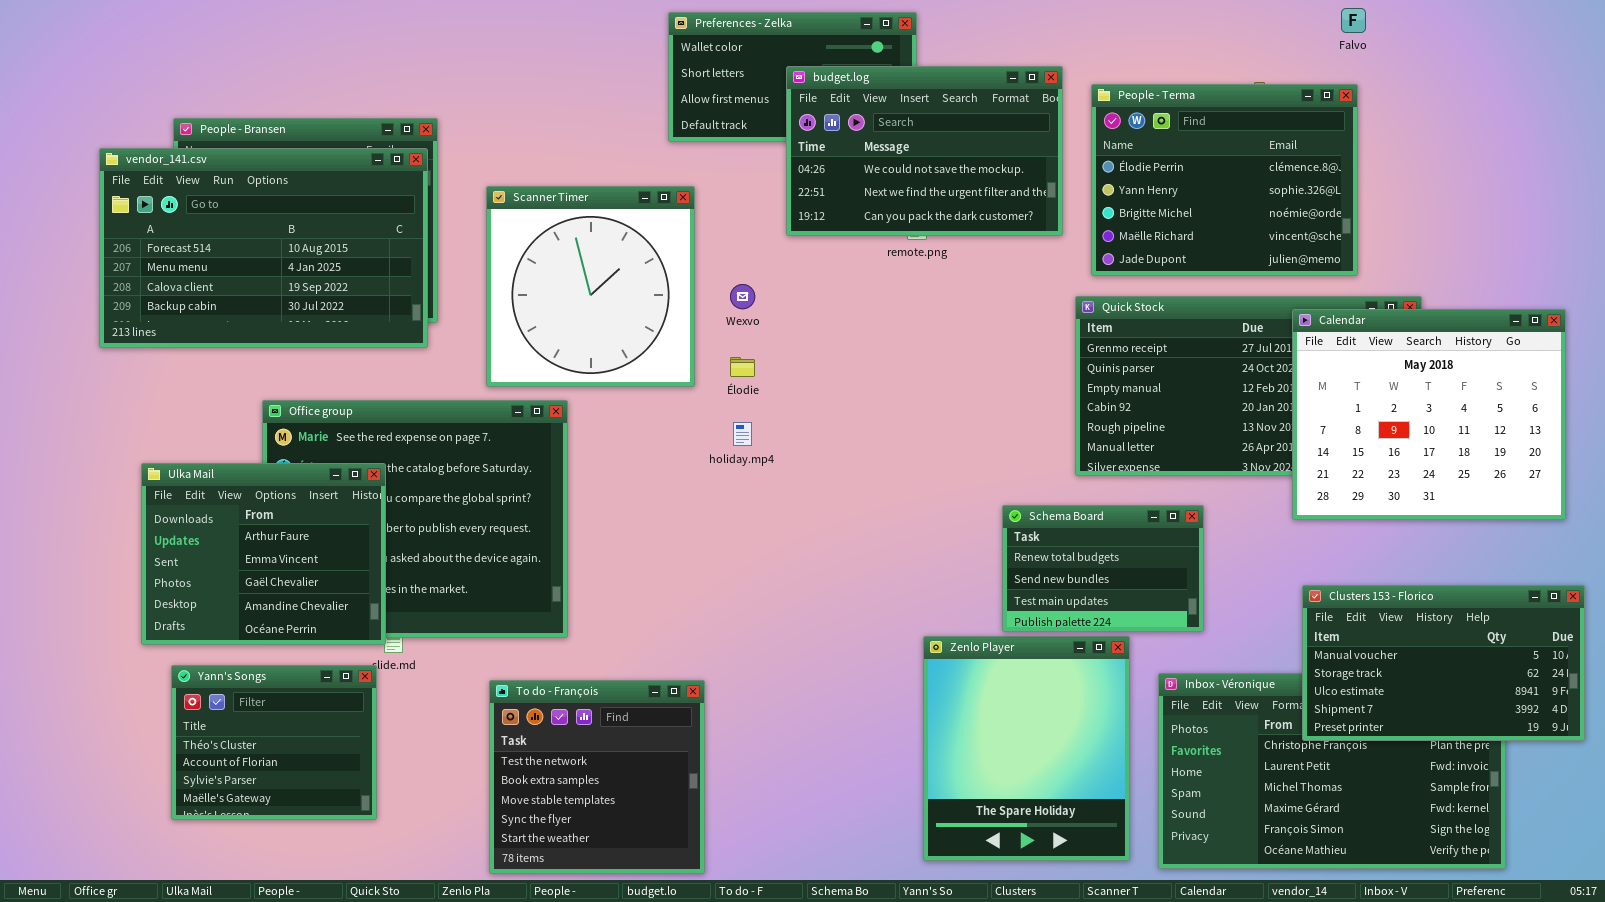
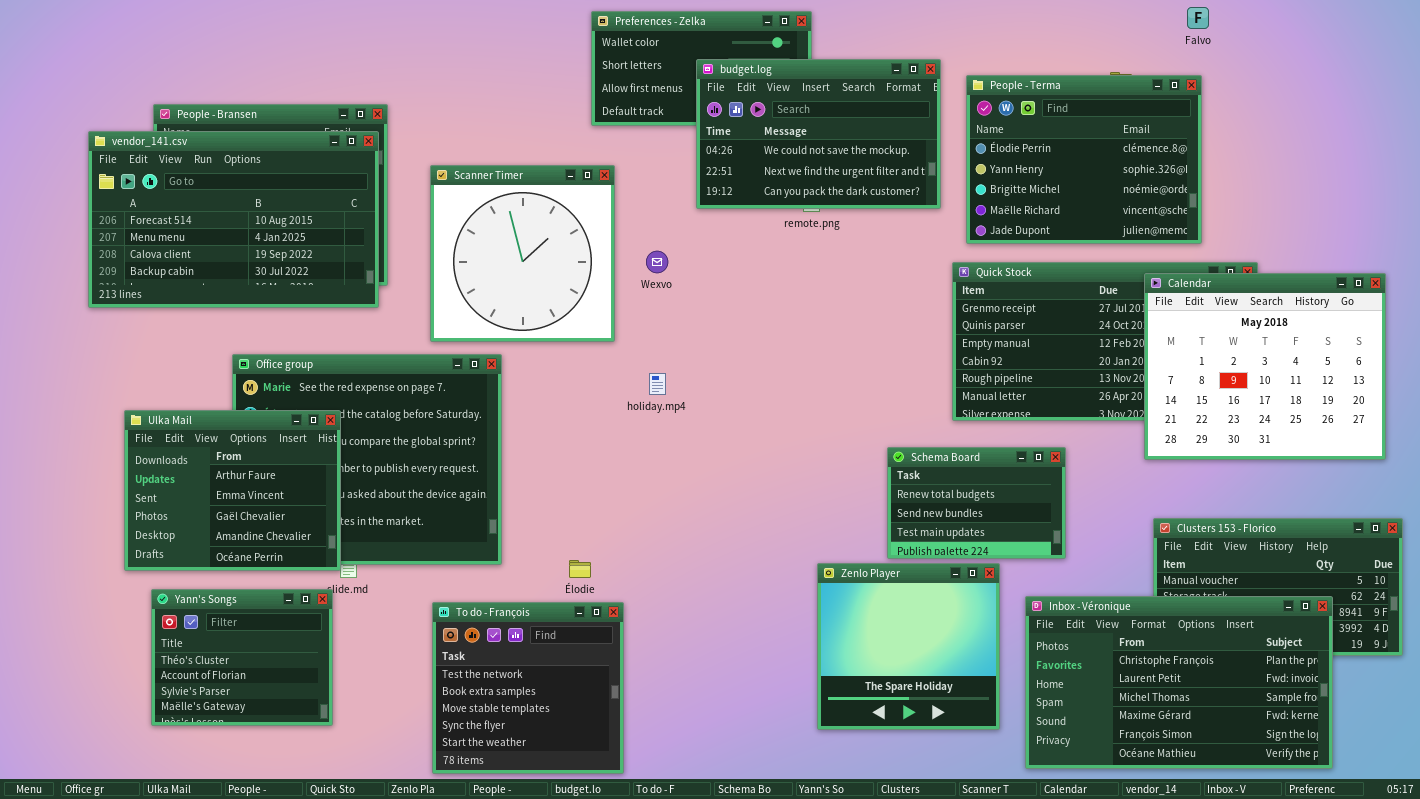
Élodie: [730,357,755,377] -> [569,560,591,578], moved
Zenlo Player: [923,636,1130,861] -> [817,563,1000,730], resized
Inbox - Véronique: [1158,673,1506,869] -> [1025,596,1333,769], raised

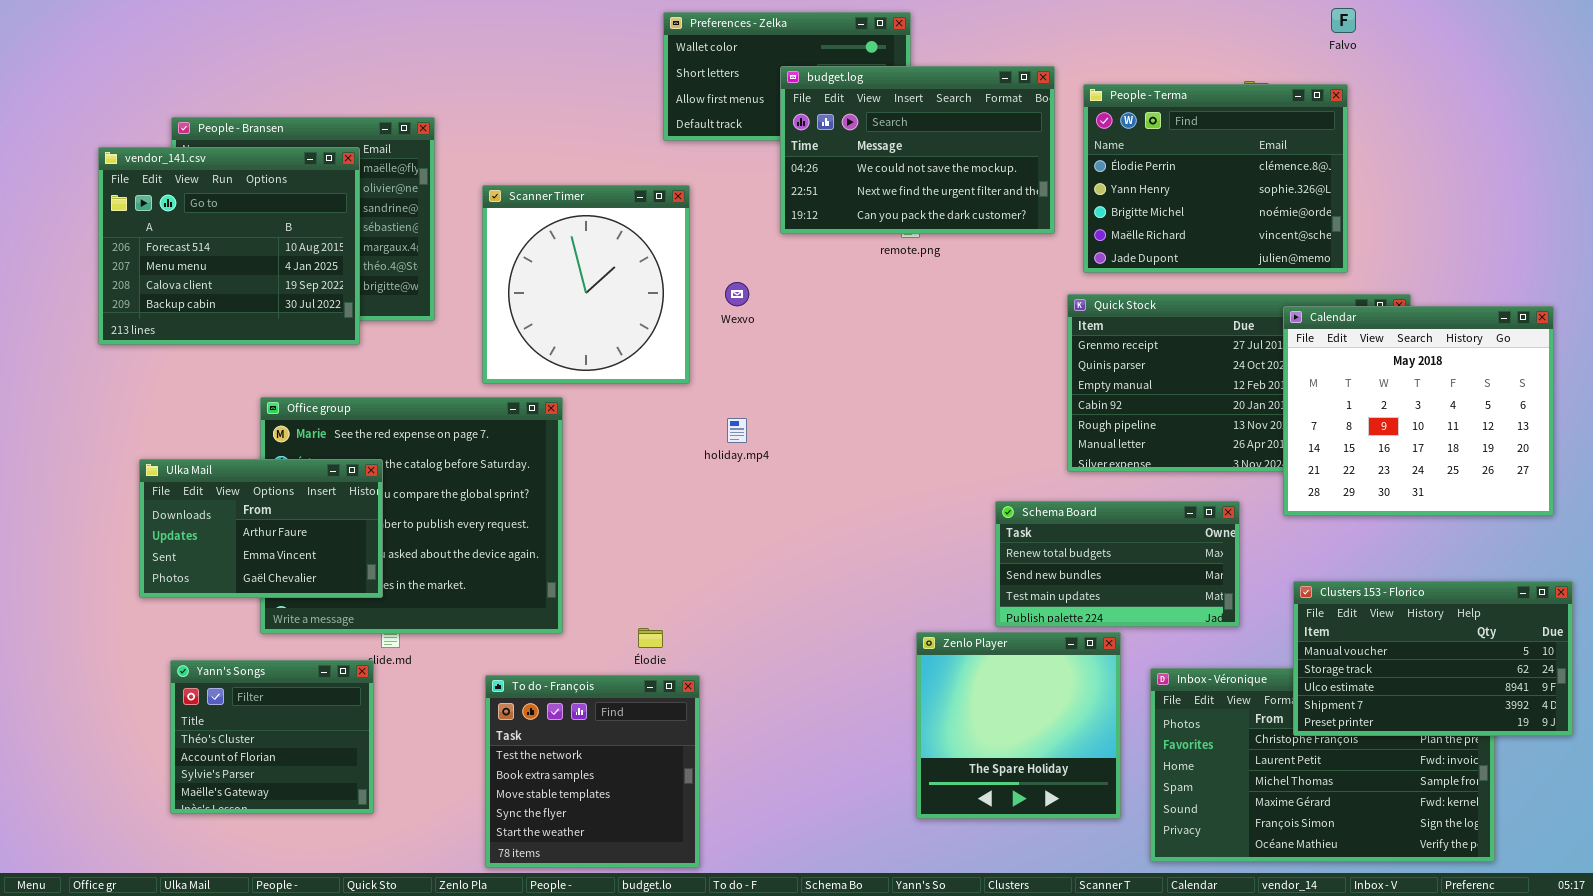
vendor_141.csv: [88,131,379,308] -> [98,147,360,345], resized
Ulka Mail: [124,410,341,571] -> [139,459,383,598], resized
Schema Board: [887,447,1066,559] -> [995,501,1240,627], resized
Clusters 153 - Florico: [1153,518,1403,656] -> [1293,581,1573,736], raised

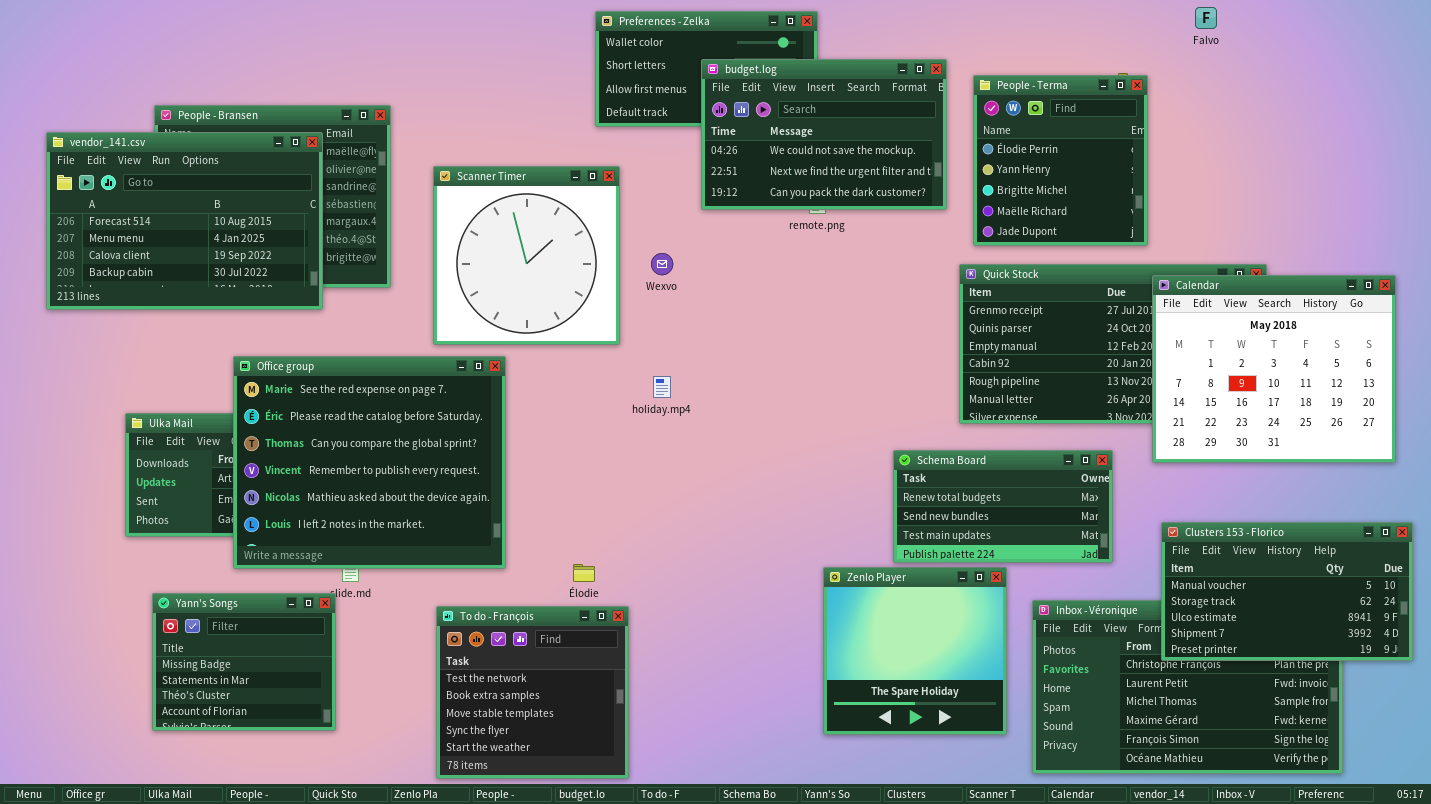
People - Terma: [1083,84,1348,273] -> [973,75,1148,246], resized
vendor_141.csv: [98,147,360,345] -> [46,132,323,310], resized
Office group: [260,397,563,634] -> [233,356,506,569], raised
Yann's Songs: [170,660,374,814] -> [152,593,336,731], scrolled up 2 rows

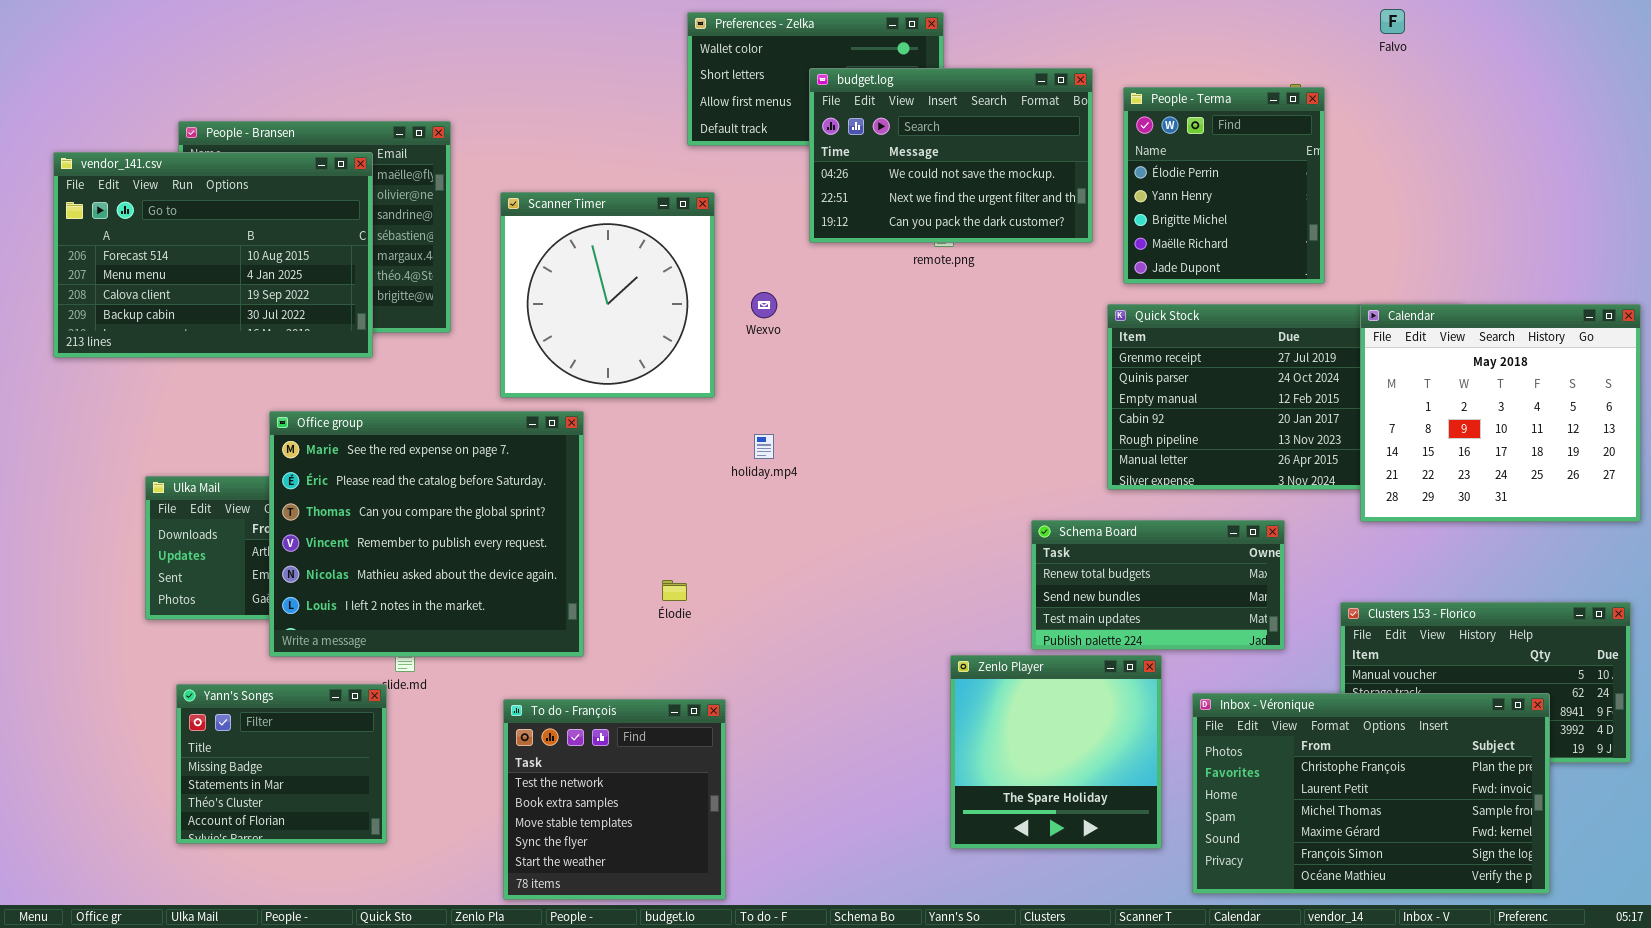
Calendar: [1152,275,1396,463] -> [1360,304,1641,522], moved
Élodie: [573,564,595,582] -> [662,580,687,601], moved
Inbox - Véronique: [1032,600,1343,774] -> [1192,693,1550,894], raised

